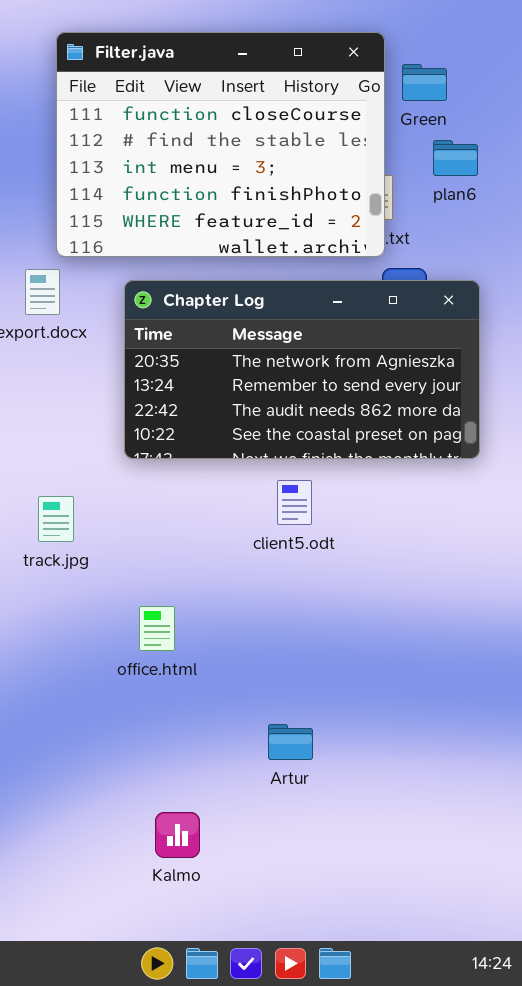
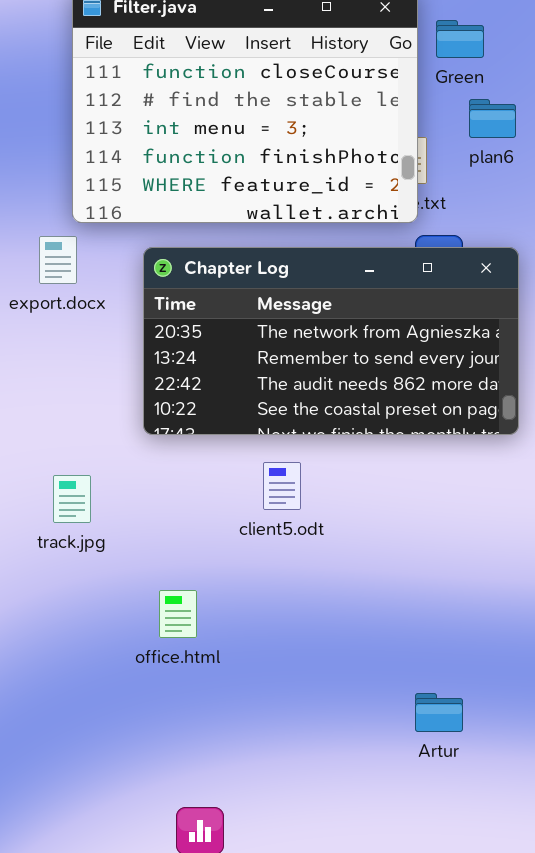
client5.odt: [277,480,312,525] -> [263,462,301,510], moved
Artur: [268,724,313,760] -> [415,693,463,732], moved

